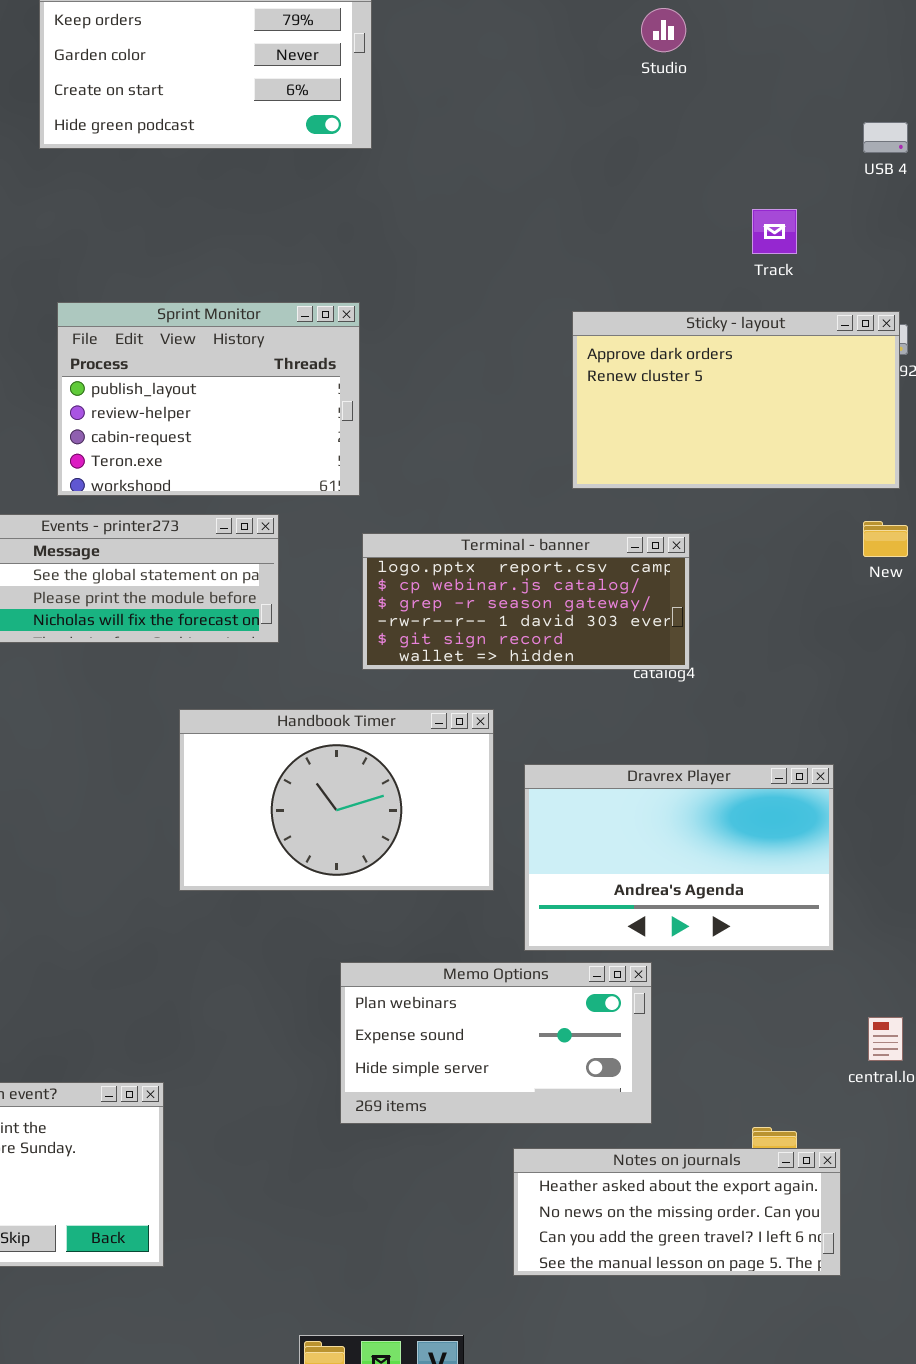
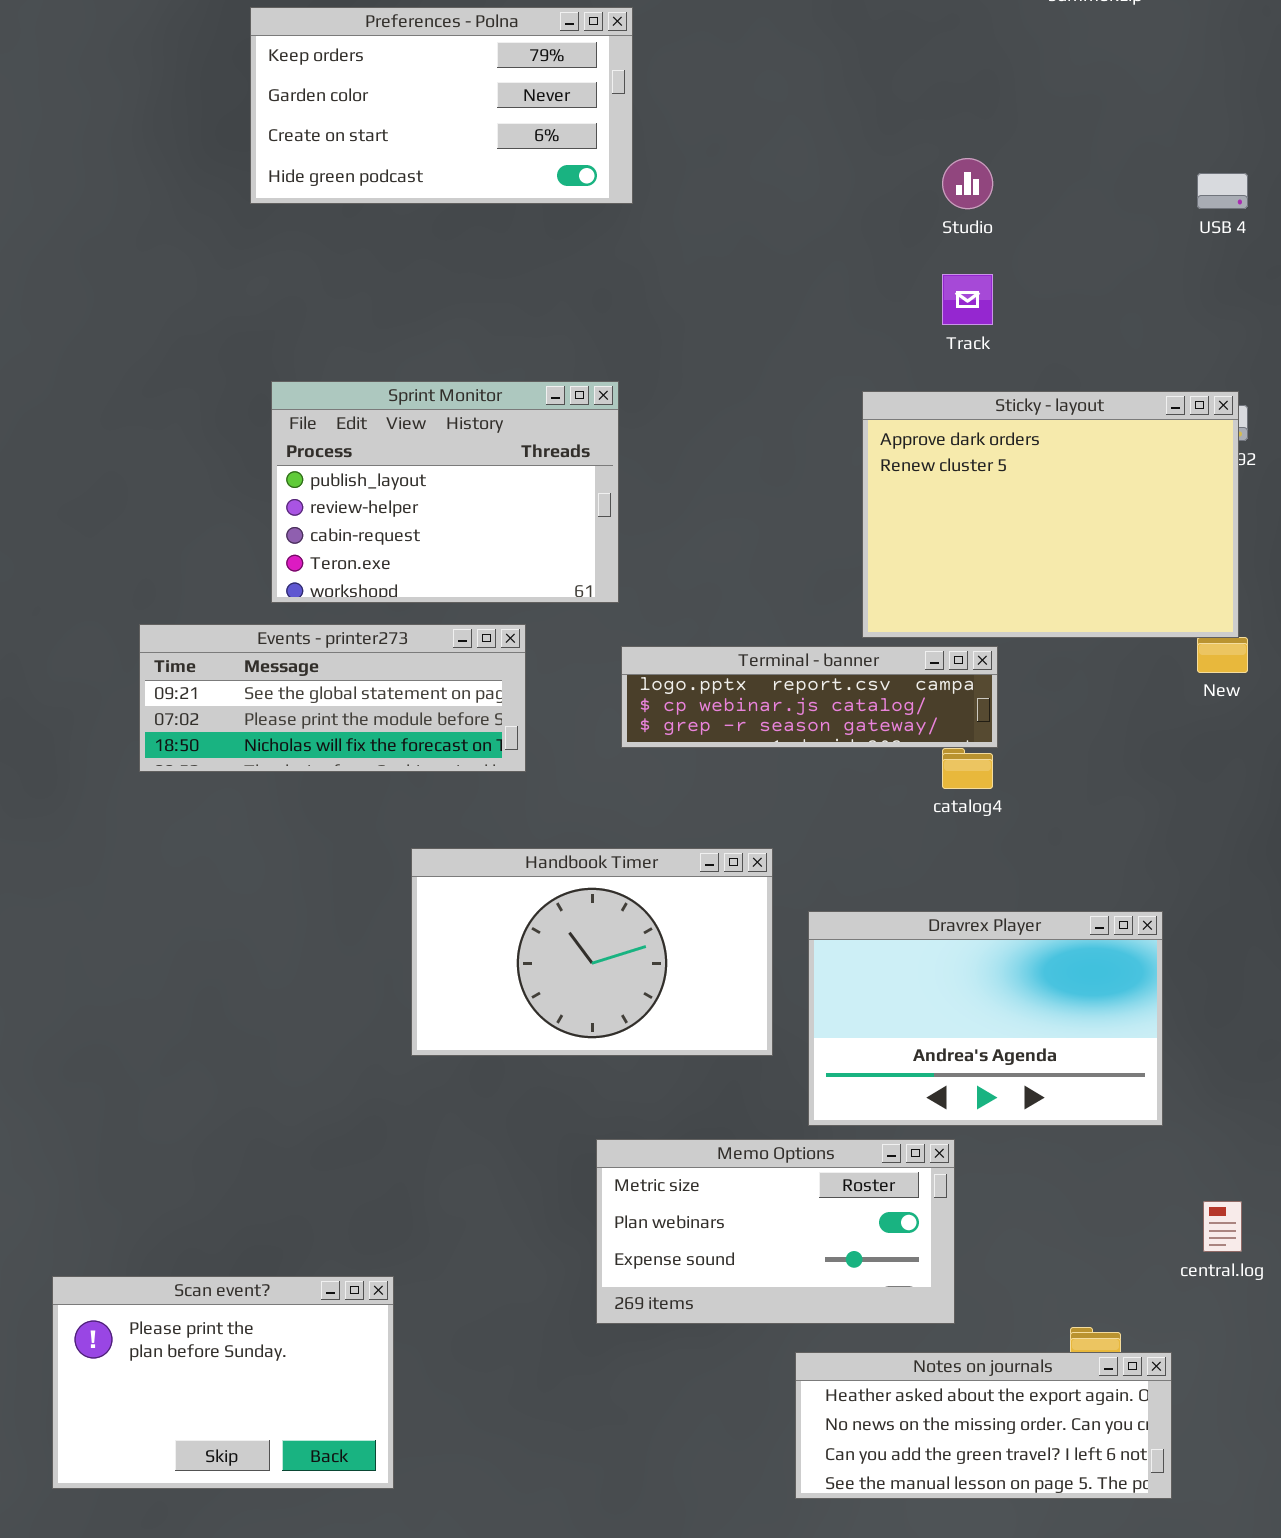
Studio: [641,8,686,52] -> [942,158,993,209], moved
Track: [752,209,797,254] -> [942,274,993,325], moved
Sticky - layout: [572,311,900,489] -> [862,391,1239,638], resized
Terminal - banner: [362,533,690,670] -> [621,646,998,748], resized
Memo Options: [340,962,652,1124] -> [596,1139,955,1324], scrolled up 1 row

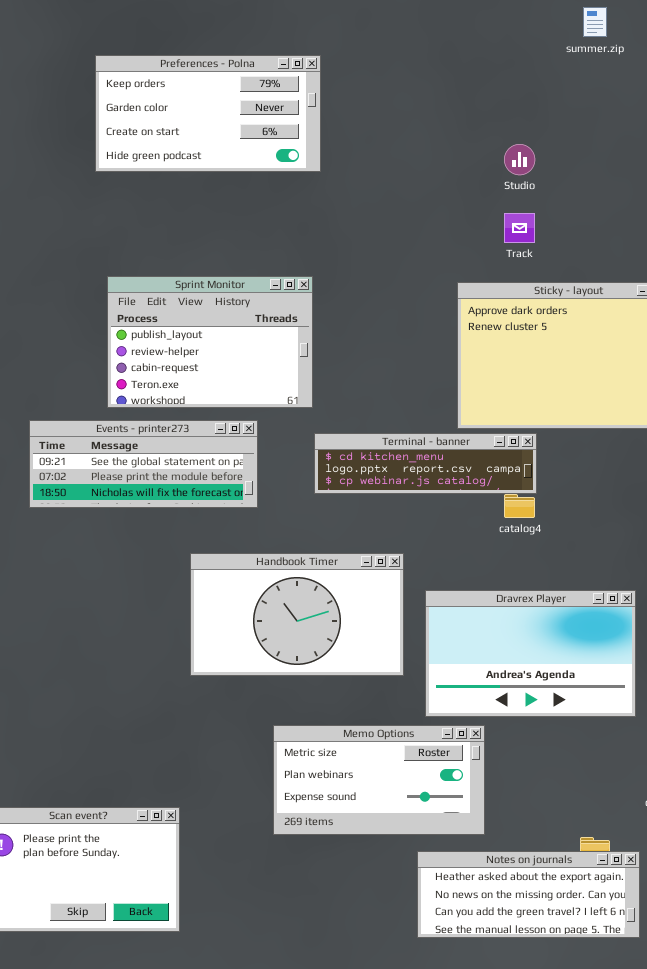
Terminal - banner: [621,646,998,748] -> [314,433,537,494], scrolled up 1 row
Memo Options: [596,1139,955,1324] -> [273,725,485,835], moved

